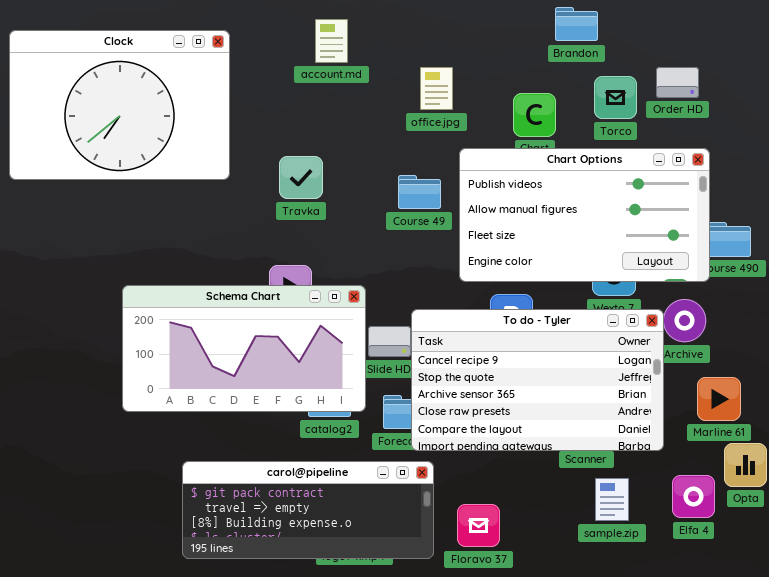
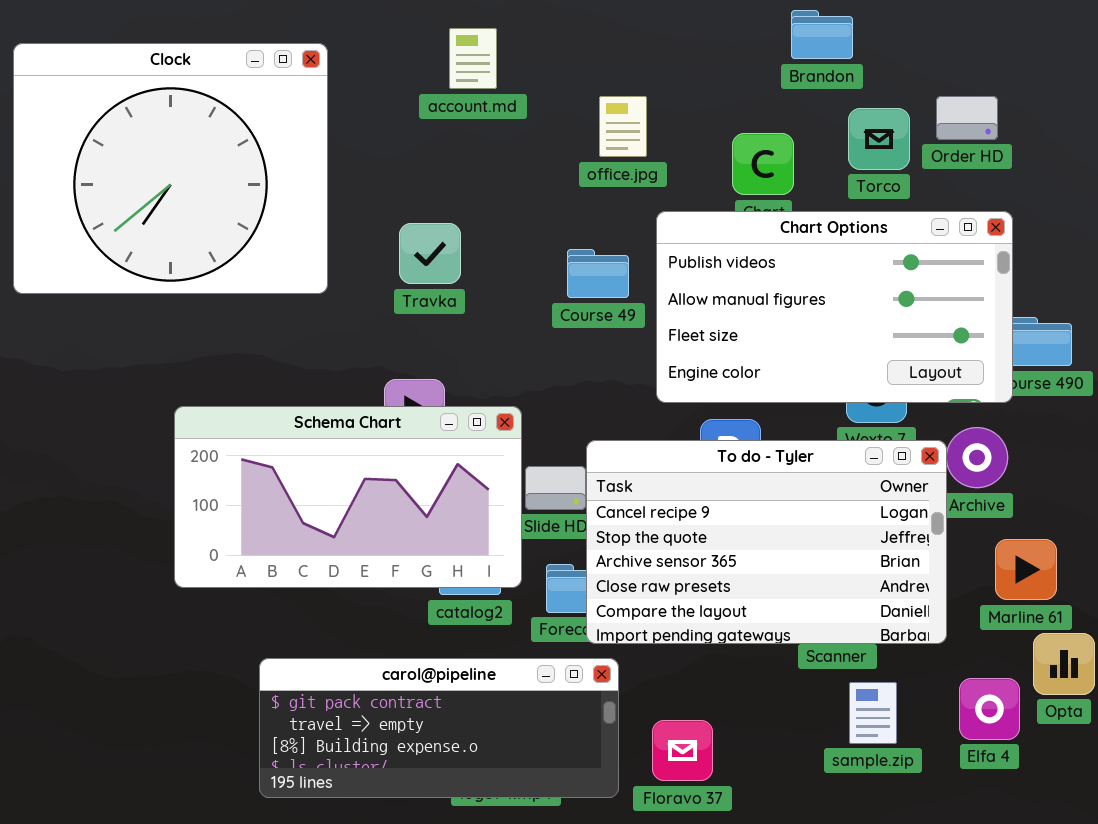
Clock: [9,30,230,180] -> [13,43,328,294], resized

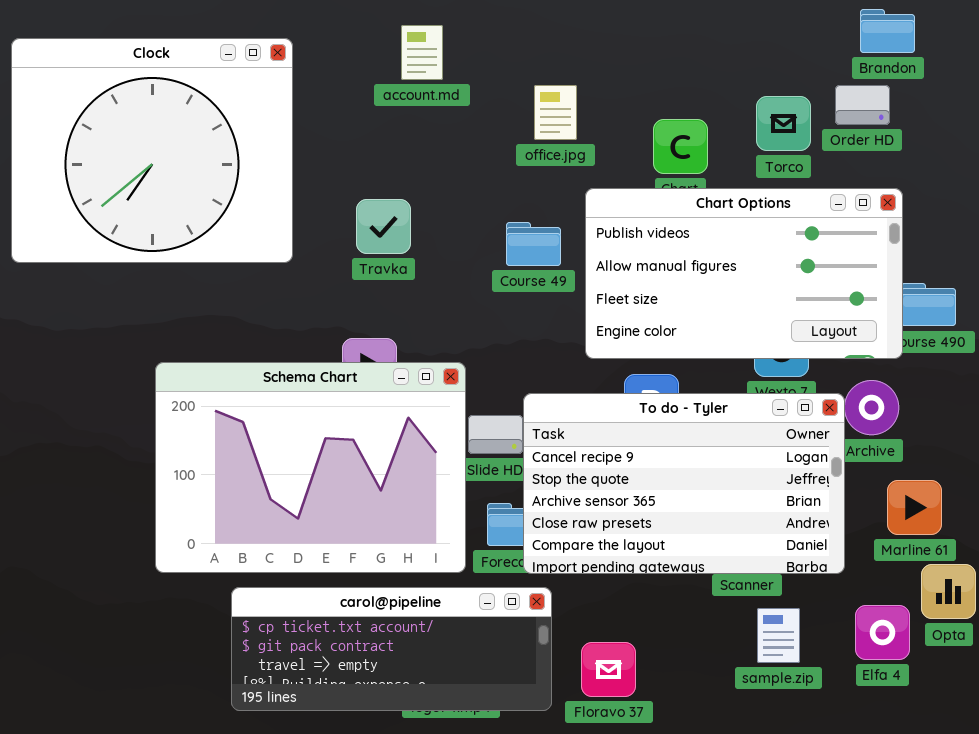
Brandon: [791,10,853,59] -> [860,9,915,53], moved
Schema Chart: [174,406,522,588] -> [155,362,466,573], resized
carol@pipeline: [259,658,619,798] -> [231,587,552,711], scrolled up 1 row

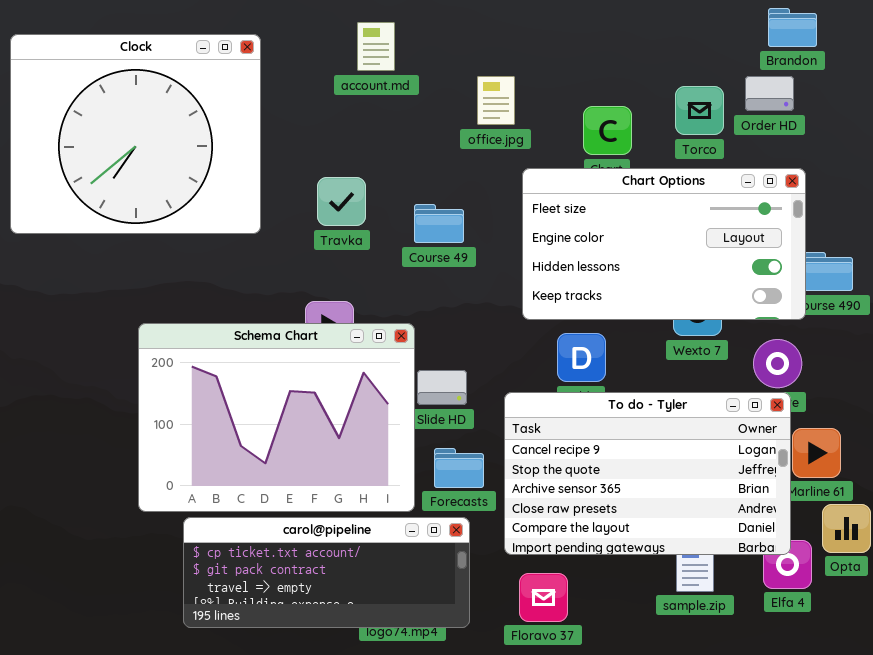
Chart Options: [585,188,903,359] -> [522,168,806,320], scrolled down 2 rows
Course 49: [506,222,561,266] -> [414,204,464,243], moved
To do - Tyler: [523,393,845,574] -> [504,392,791,555], moved
carol@pipeline: [231,587,552,711] -> [183,517,470,628], moved

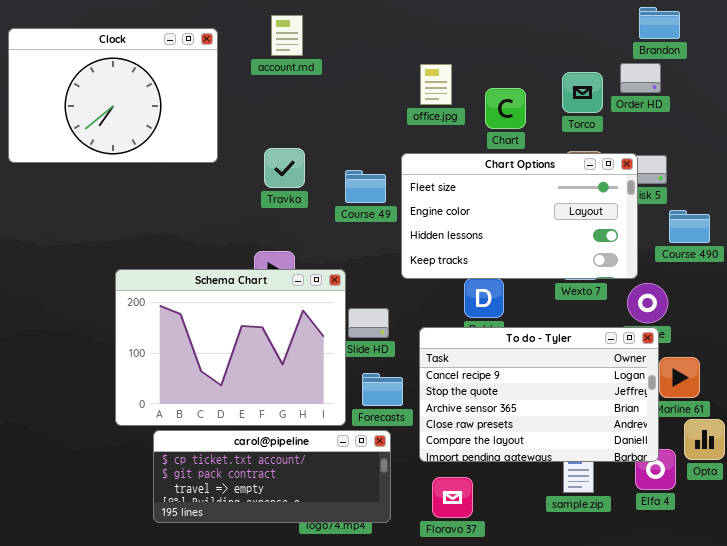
account.md: [357,22,395,71] -> [271,15,303,56], moved
Clock: [10,34,261,234] -> [8,28,218,163], resized
office.jpg: [477,76,515,125] -> [420,64,452,105], moved
Chart Options: [522,168,806,320] -> [401,153,638,279], moved

